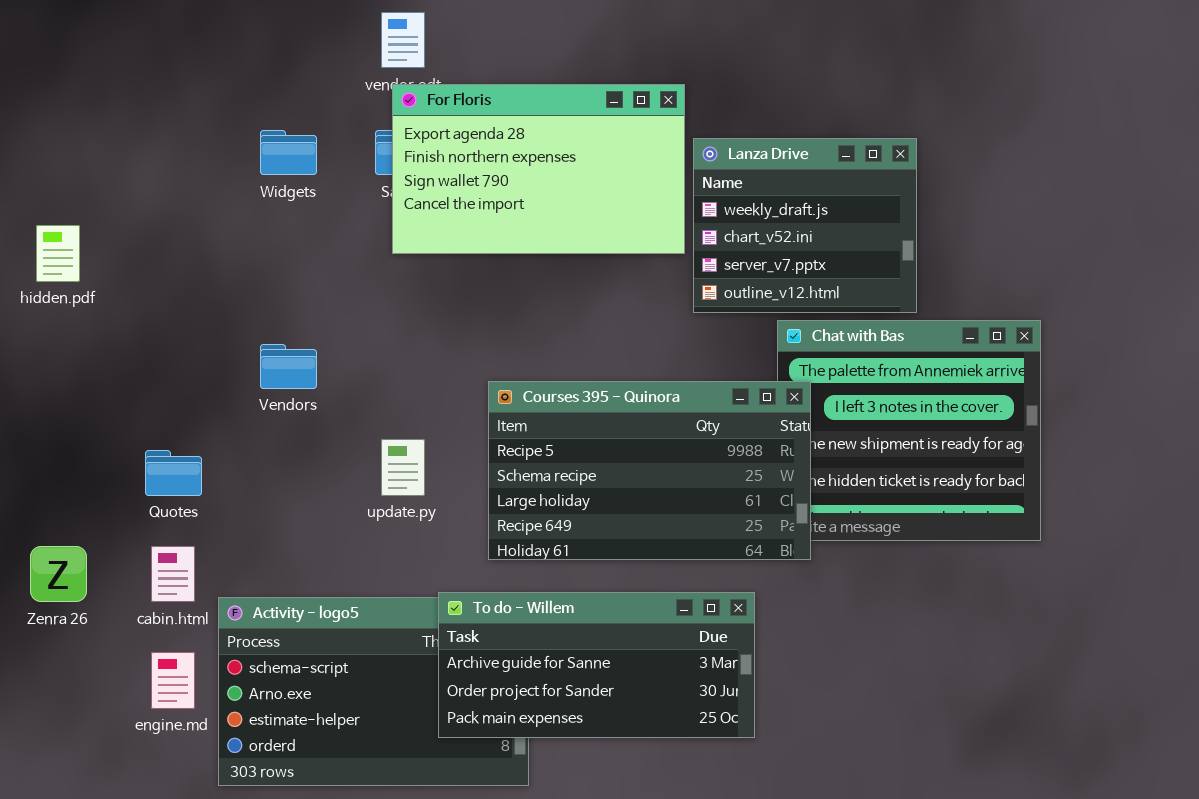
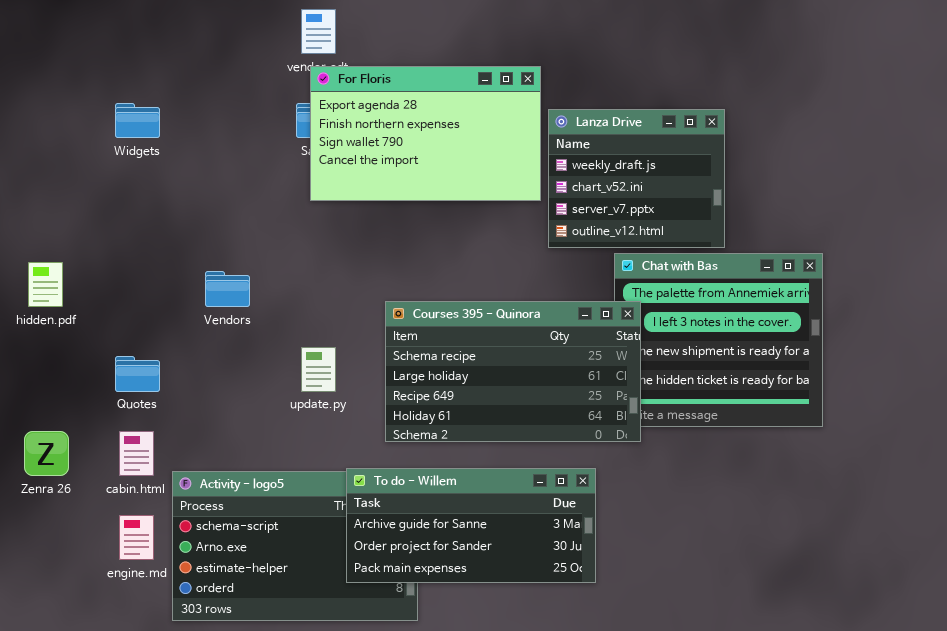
Widgets: [260,130,317,175] -> [115,103,160,138], moved
hidden.pdf: [36,225,80,282] -> [28,262,63,307], moved
Courses 395 - Quinora: [488,381,811,560] -> [385,301,641,442], scrolled down 1 row

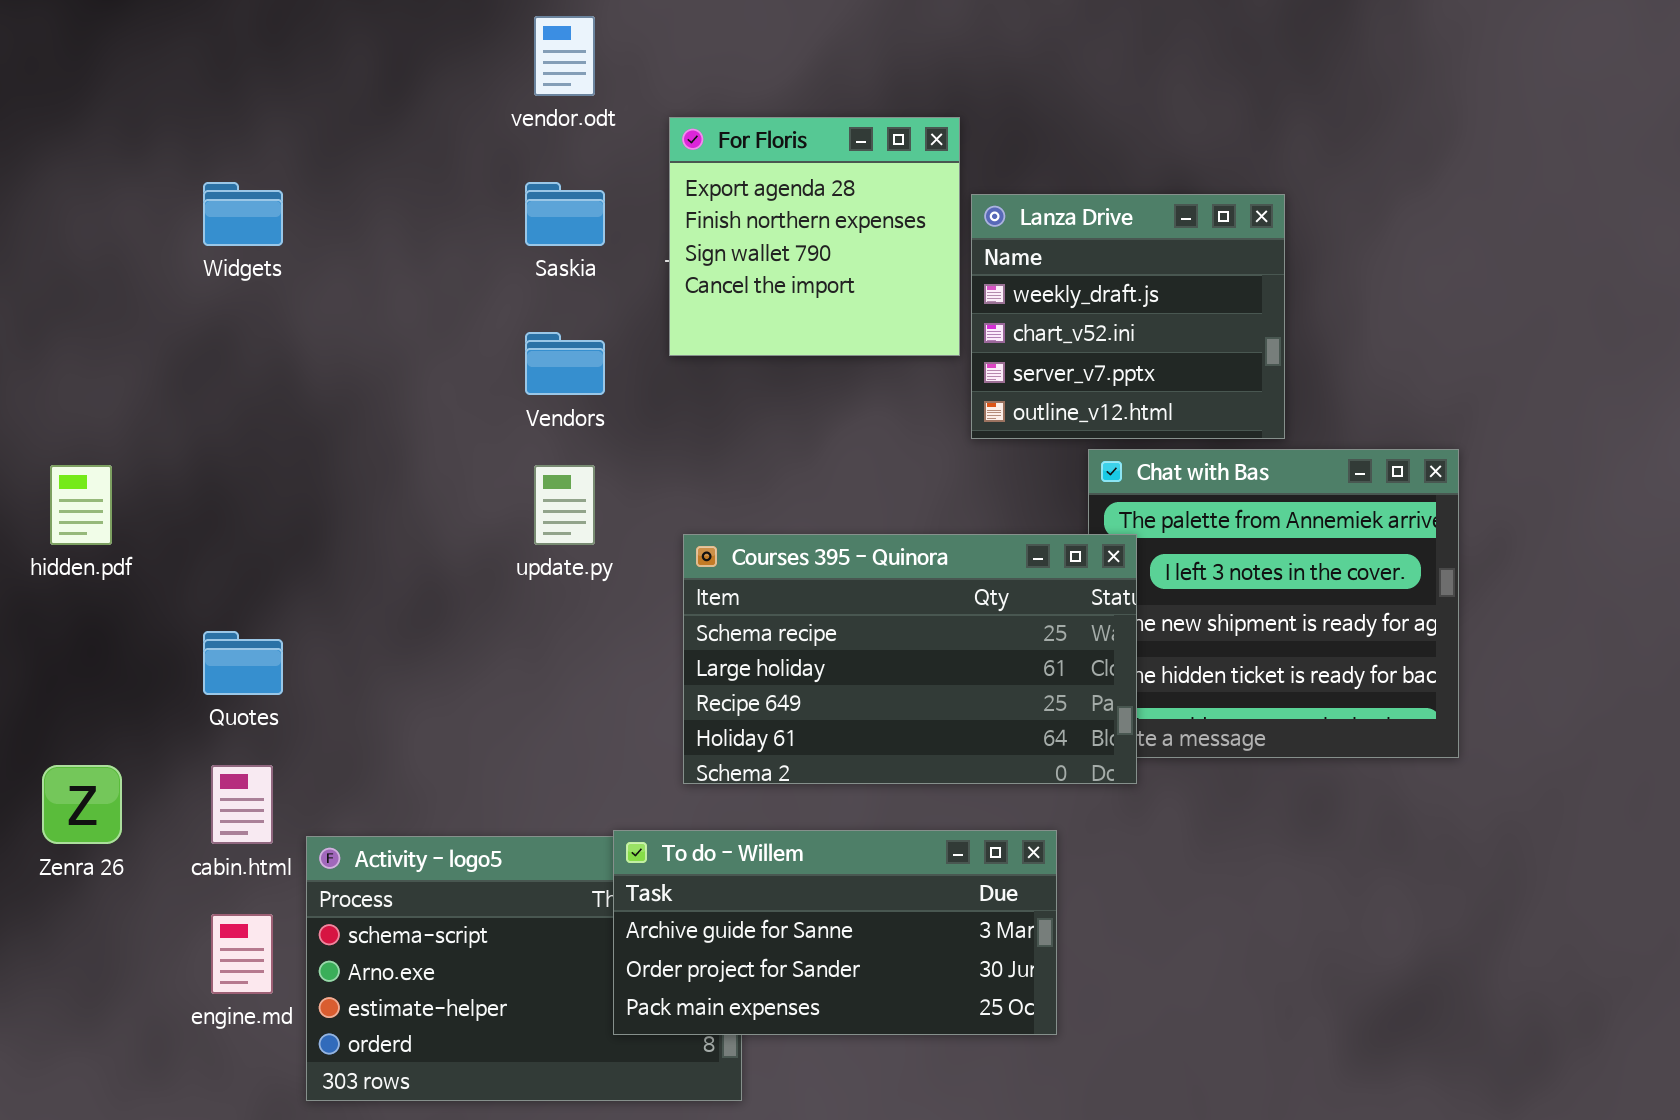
For Floris: [310,66,541,201] -> [669,117,960,356], resized
Vendors: [205,271,250,307] -> [525,332,605,395], moved
update.py: [301,347,336,392] -> [534,465,595,545], moved

